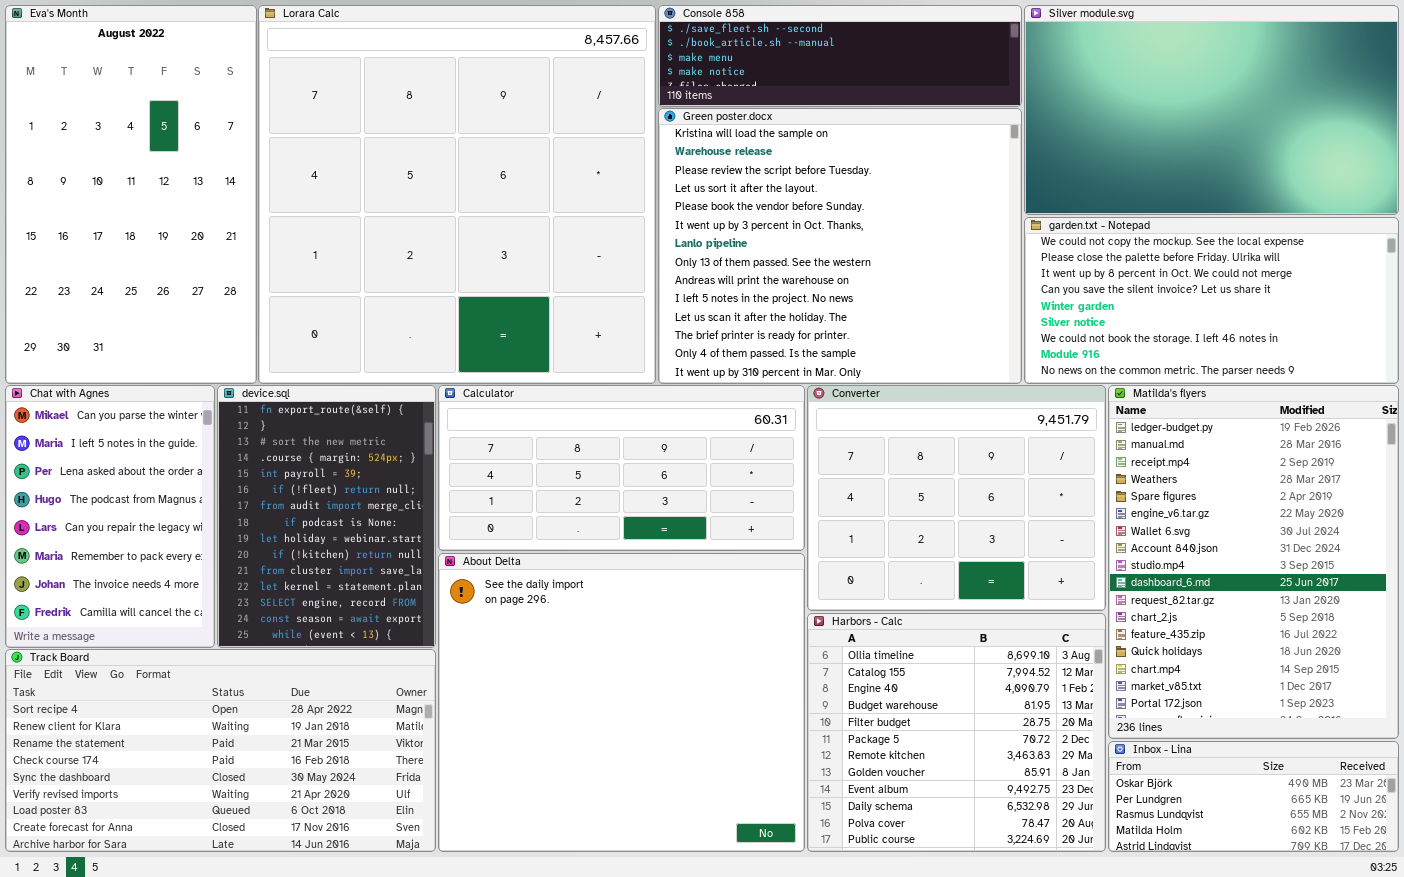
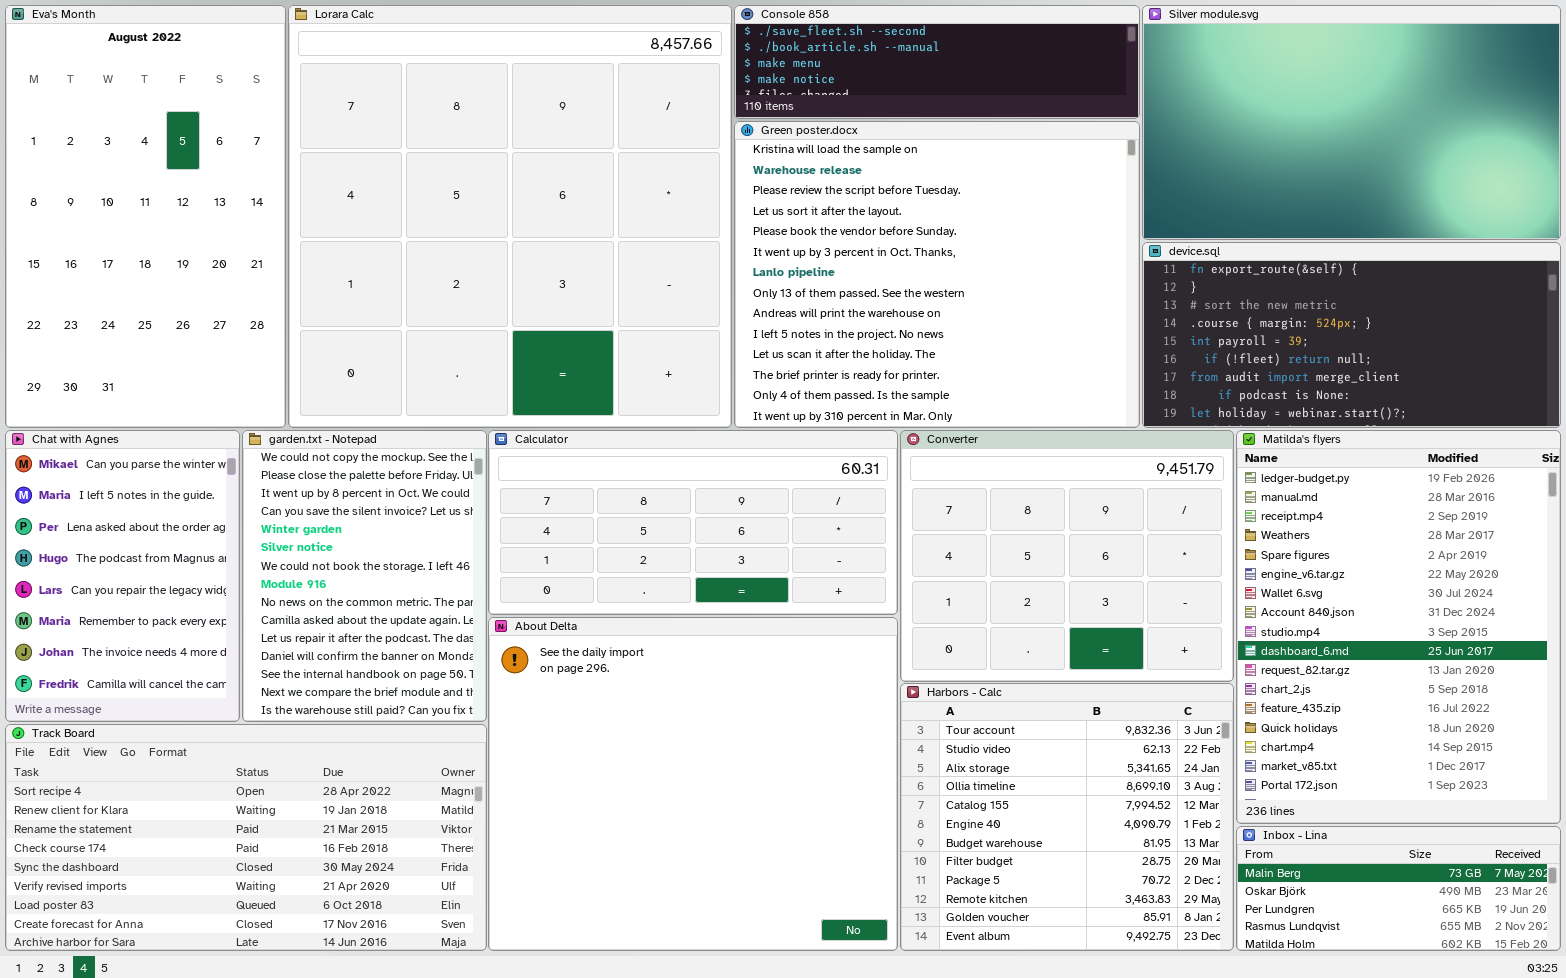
garden.txt - Notepad: [1024,217,1399,384] -> [242,430,487,722], moved, resized
device.sql: [217,385,436,648] -> [1142,242,1561,428], moved, resized
Harbors - Calc: [807,613,1106,852] -> [900,683,1234,951], scrolled up 3 rows
Inbox - Lina: [1108,741,1399,852] -> [1236,826,1561,951], scrolled up 1 row

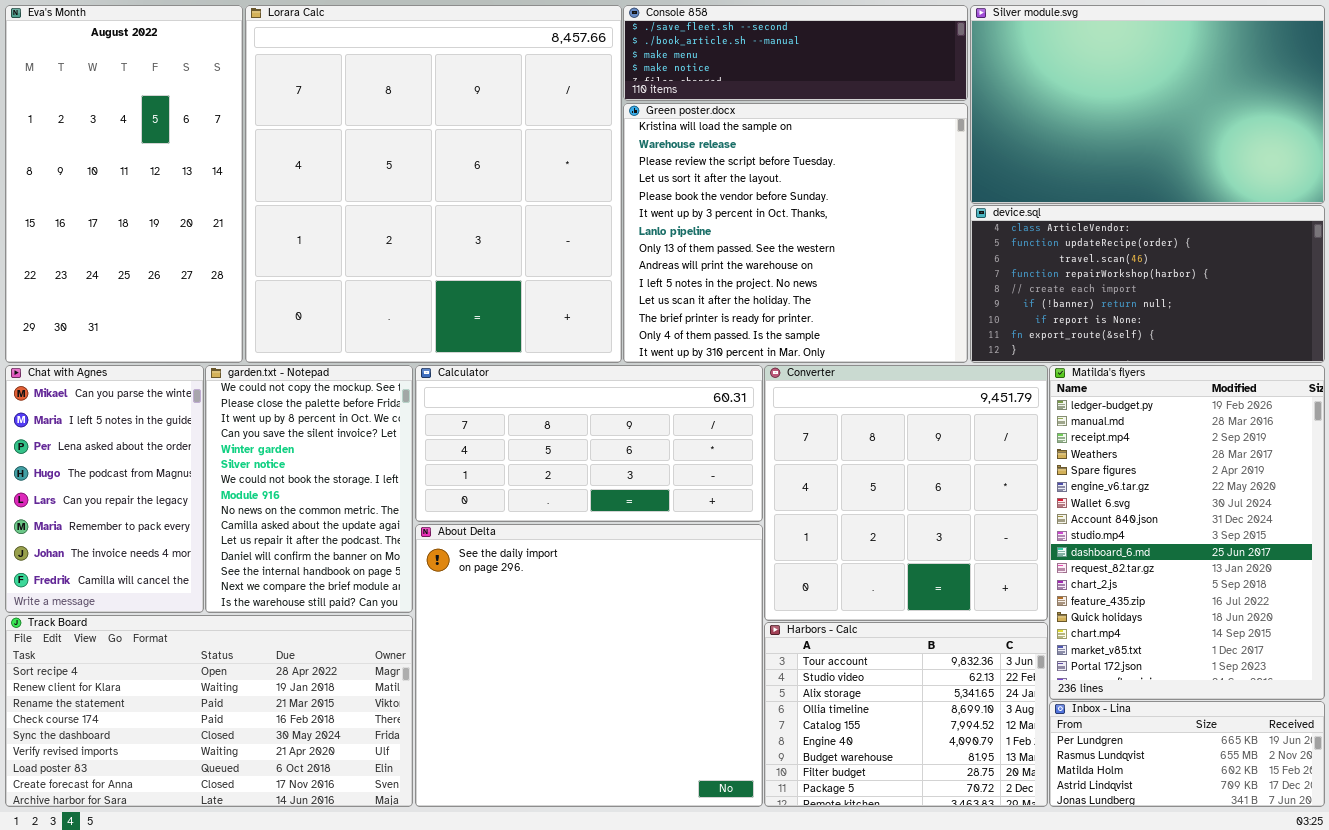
device.sql: [1142,242,1561,428] -> [970,205,1325,363], scrolled up 7 rows
Converter: [900,430,1234,682] -> [764,365,1048,621], resized
Harbors - Calc: [900,683,1234,951] -> [764,622,1048,807], resized
Inbox - Lina: [1236,826,1561,951] -> [1049,701,1325,807], scrolled down 2 rows

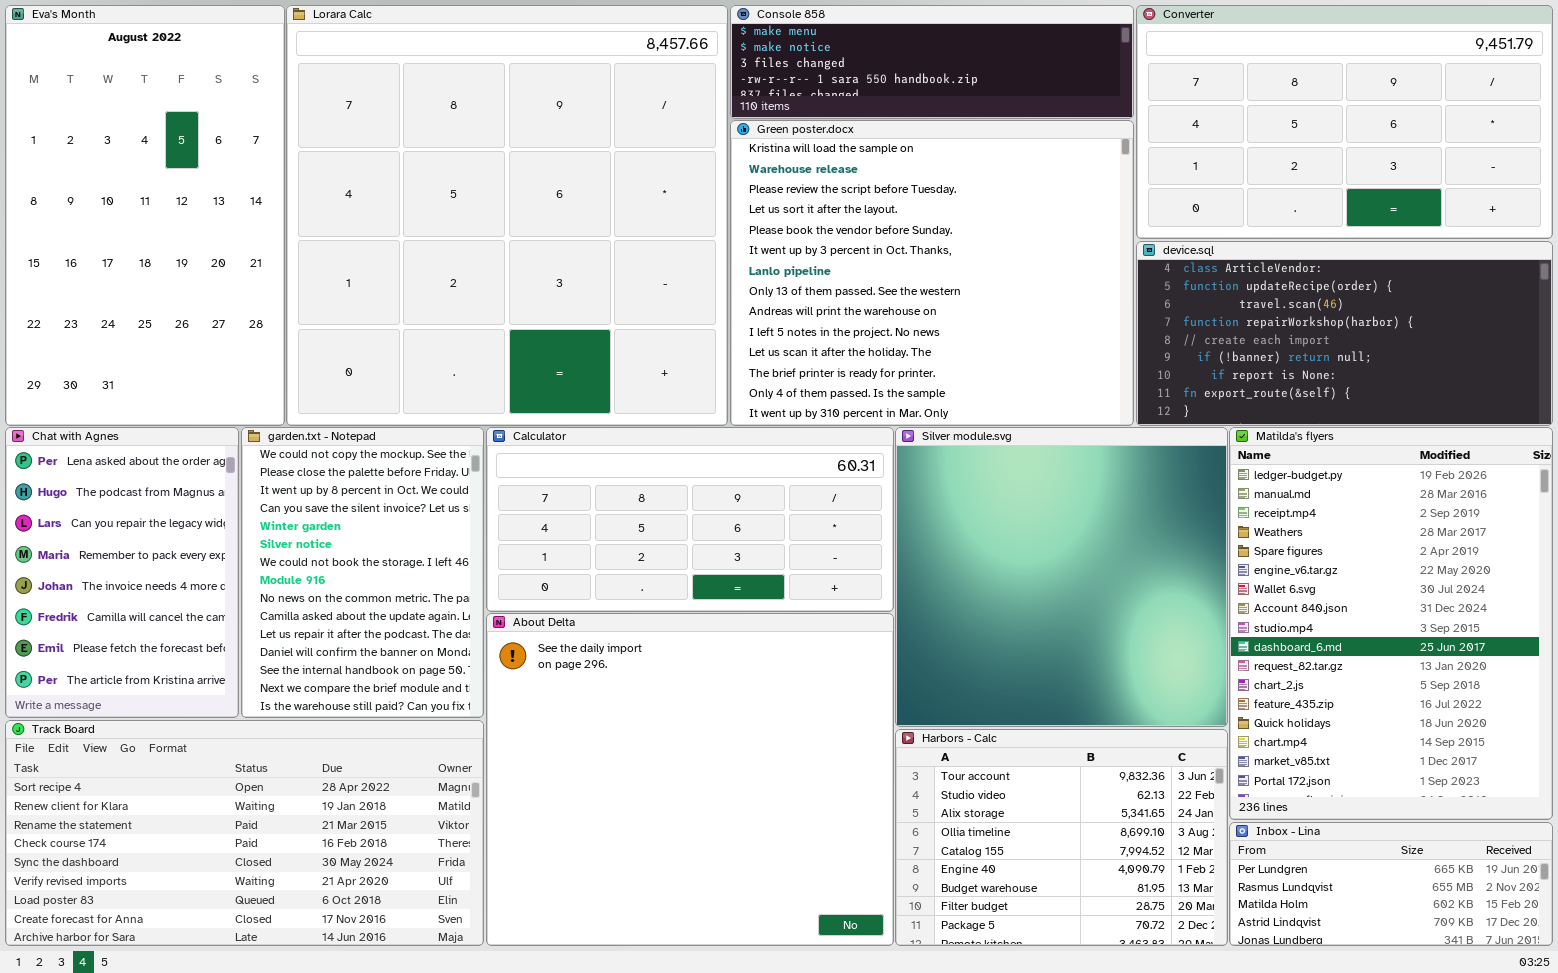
Console 858: [623,5,968,101] -> [730,5,1134,119], scrolled down 2 rows
Silver module.svg: [970,5,1325,204] -> [895,427,1228,727], moved, resized
Chat with Agnes: [5,365,204,613] -> [5,427,239,718], scrolled down 2 rows
Converter: [764,365,1048,621] -> [1136,5,1553,239], moved, resized

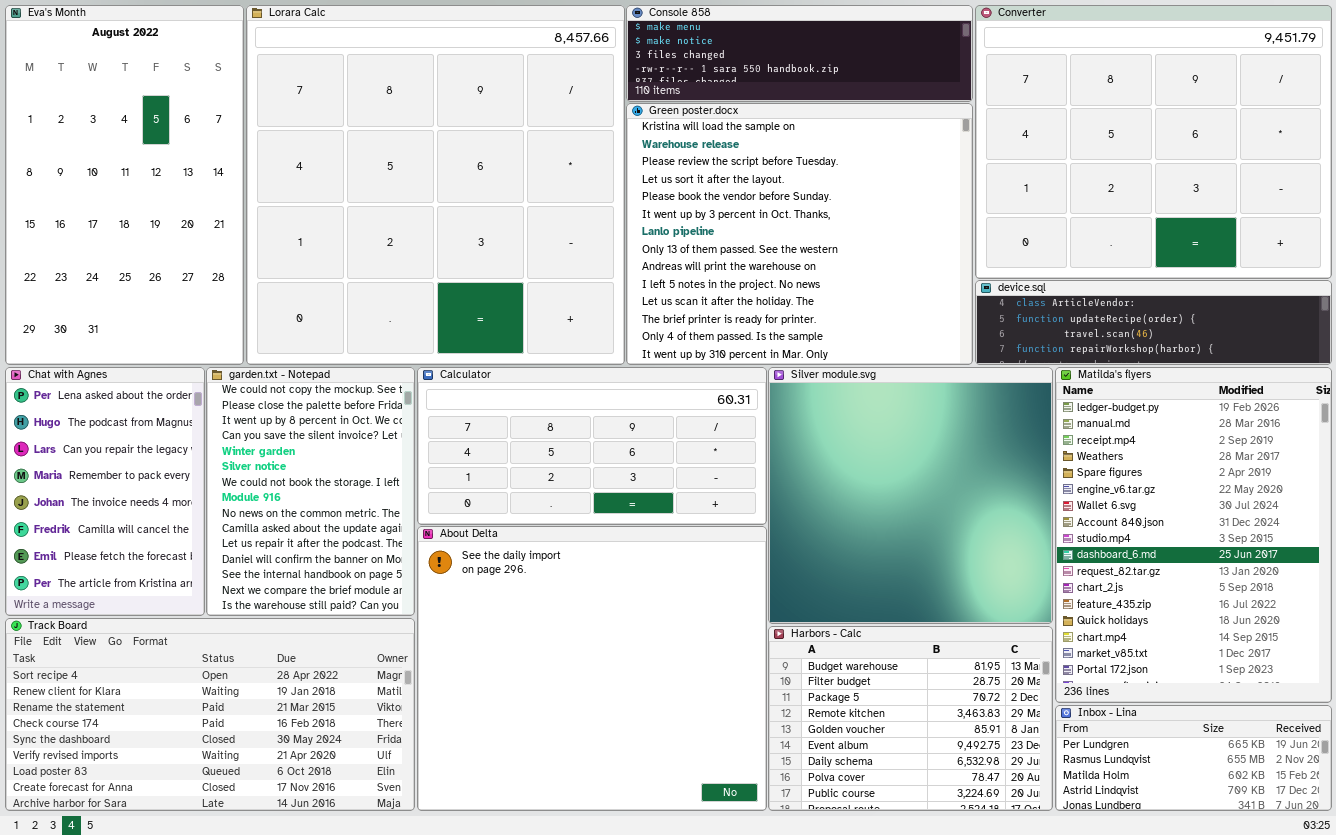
Converter: [1136,5,1553,239] -> [975,5,1332,279], resized
device.sql: [1136,241,1553,426] -> [975,280,1332,365], resized
Harbors - Calc: [895,729,1228,946] -> [768,626,1053,811], scrolled down 6 rows

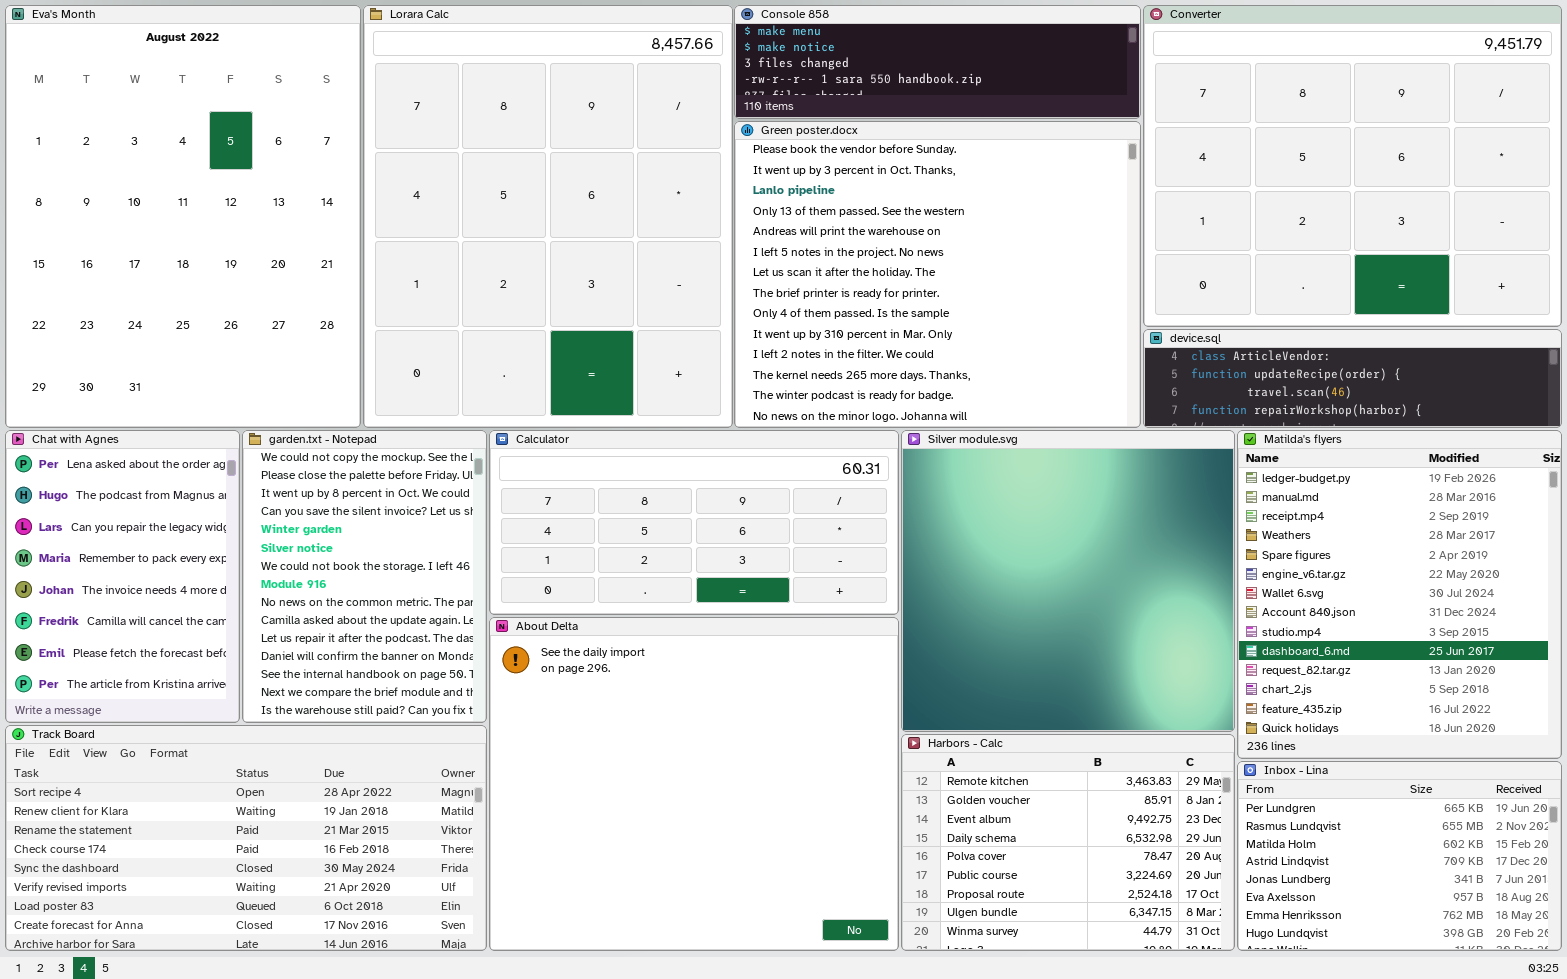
Eva's Month: [5,5,244,365] -> [5,5,361,428], resized
Lorara Calc: [246,5,625,365] -> [363,5,733,428], resized
Green poster.docx: [626,103,973,365] -> [734,121,1141,428], scrolled down 4 rows
Matilda's flyers: [1055,367,1332,703] -> [1237,430,1562,759], resized
Harbors - Calc: [768,626,1053,811] -> [901,734,1235,951], scrolled down 3 rows
Inbox - Lina: [1055,705,1332,811] -> [1237,761,1562,951], resized

